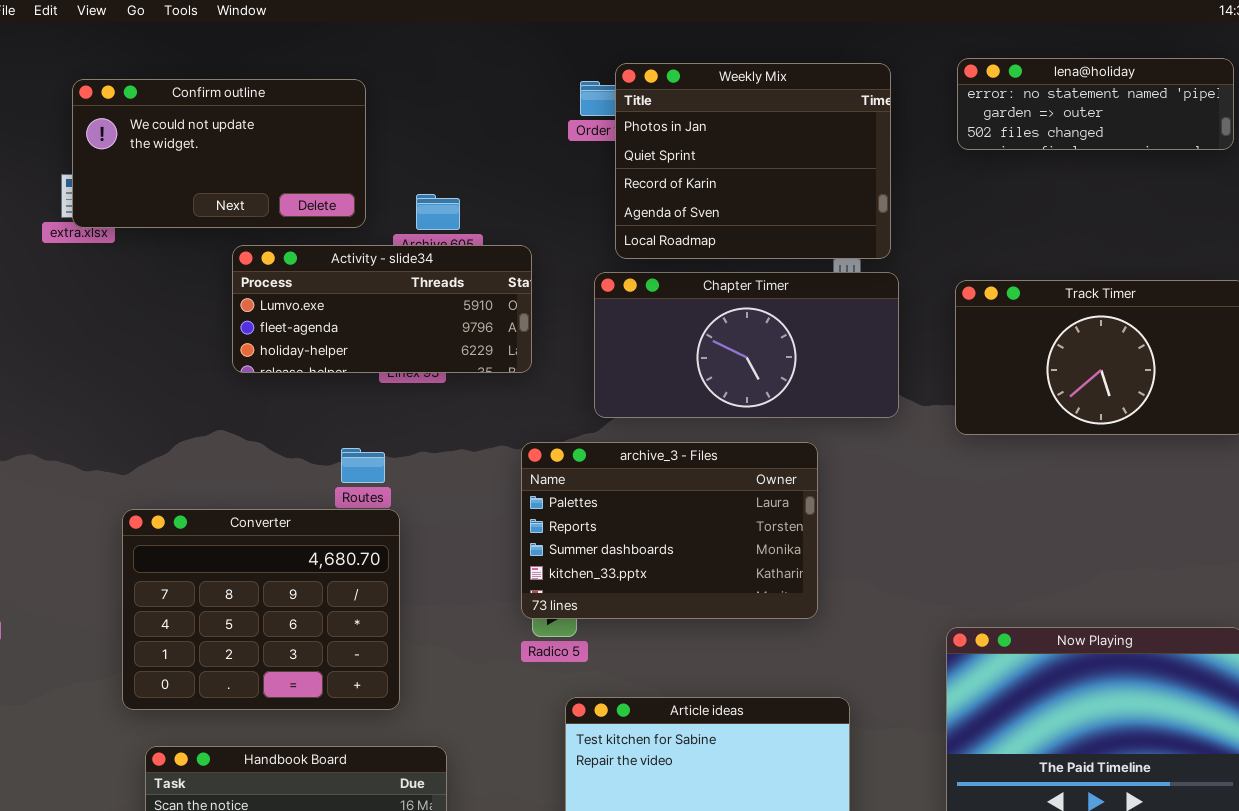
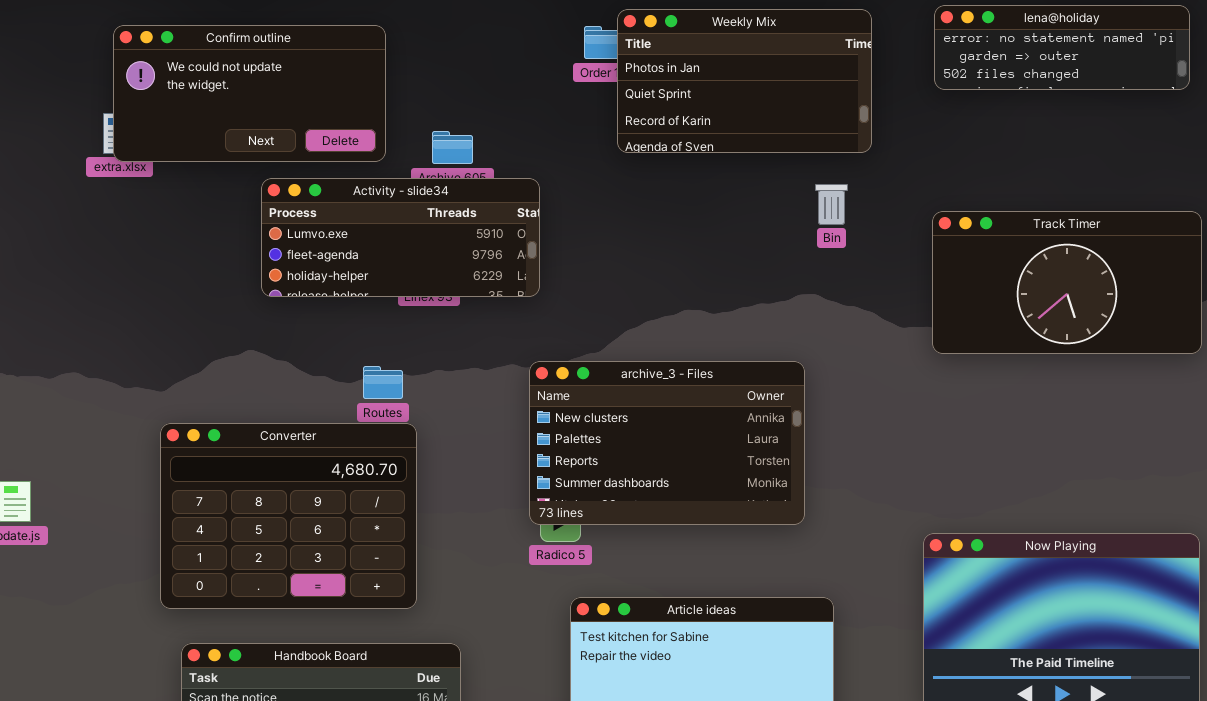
Weekly Mix: [615,63,891,259] -> [617,9,872,153], resized
Chapter Timer: [594,272,899,418] -> none, closed
archive_3 - Files: [521,442,818,619] -> [529,361,805,525], scrolled up 1 row

